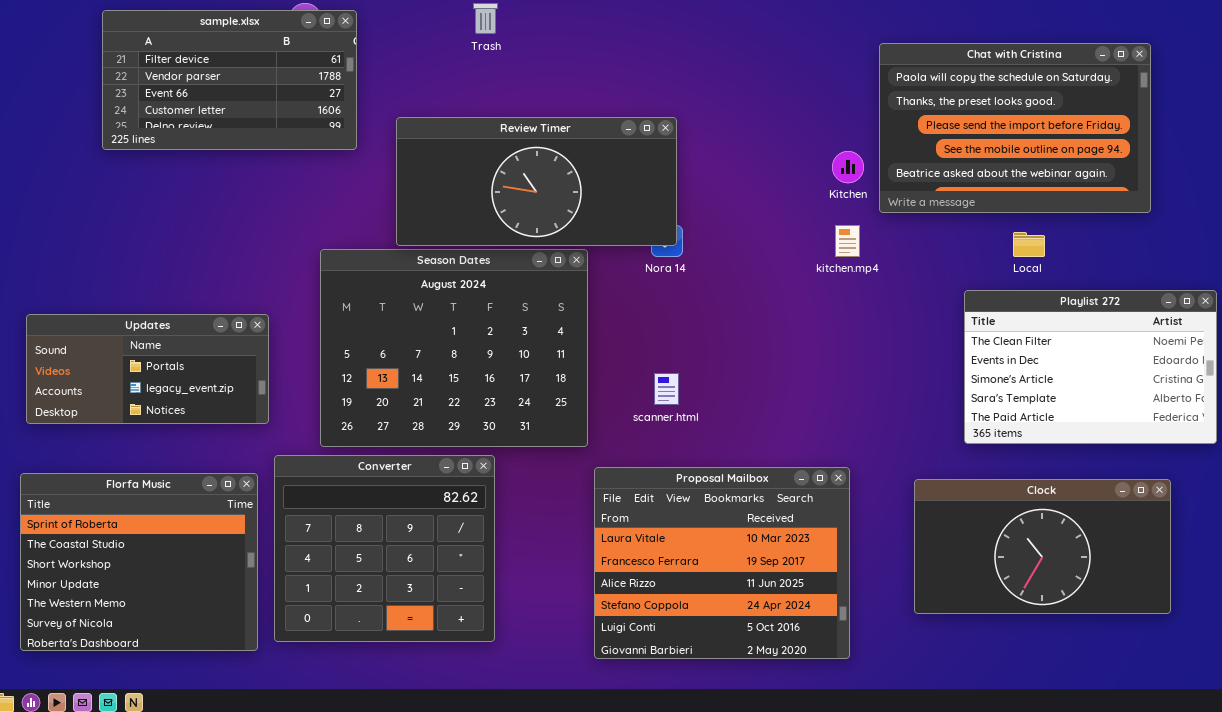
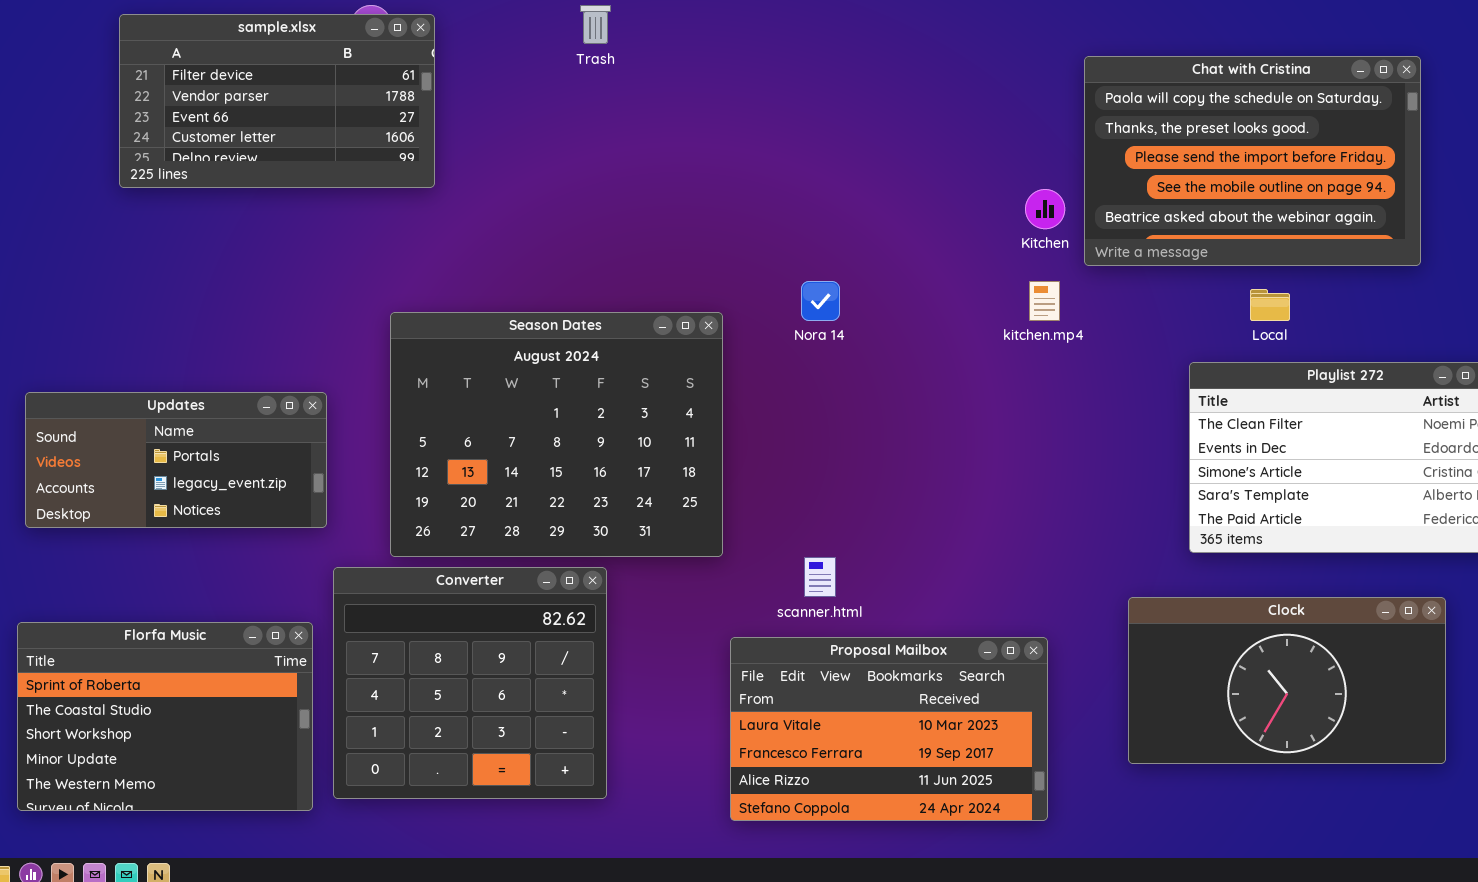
Review Timer: [396,117,677,246] -> none, closed
scanner.html: [654,373,679,405] -> [804,557,836,597], moved
Proposal Mailbox: [594,467,850,659] -> [730,637,1048,821], resized
Florfa Music: [20,473,258,651] -> [17,622,313,811], resized

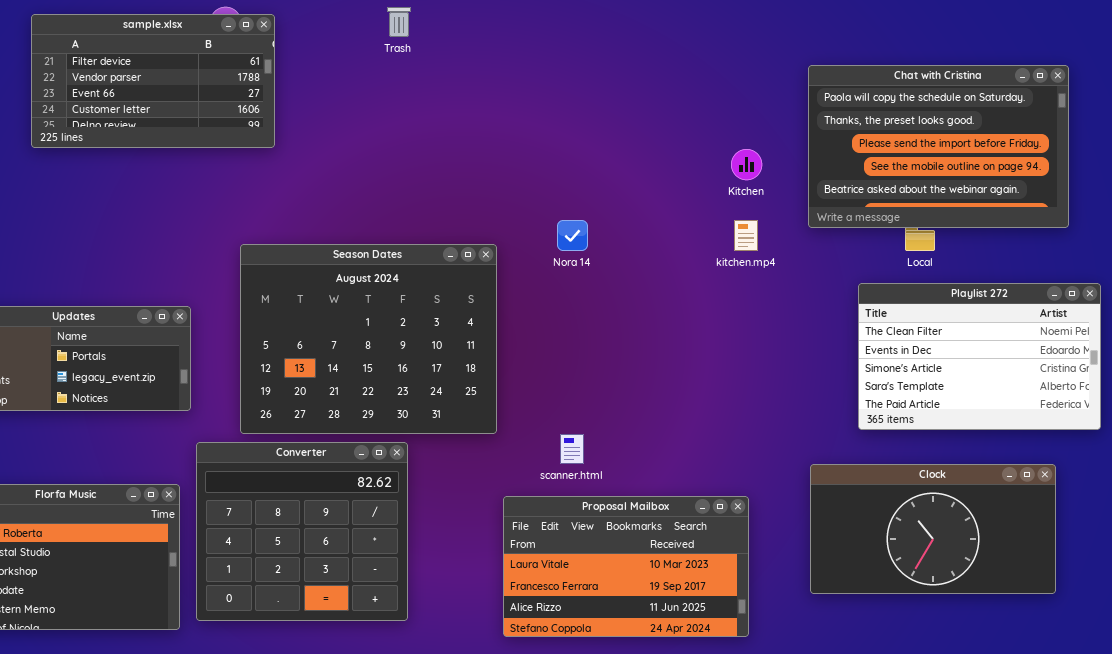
Chat with Cristina: [1084,56,1421,266] -> [808,65,1069,228], moved

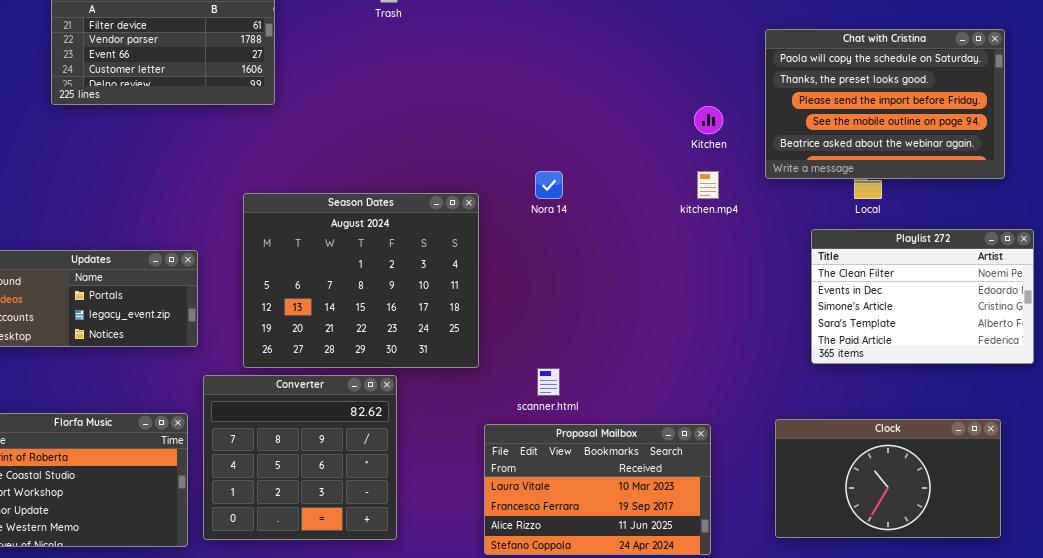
Clock: [810,464,1056,594] -> [775,419,1001,538], moved

